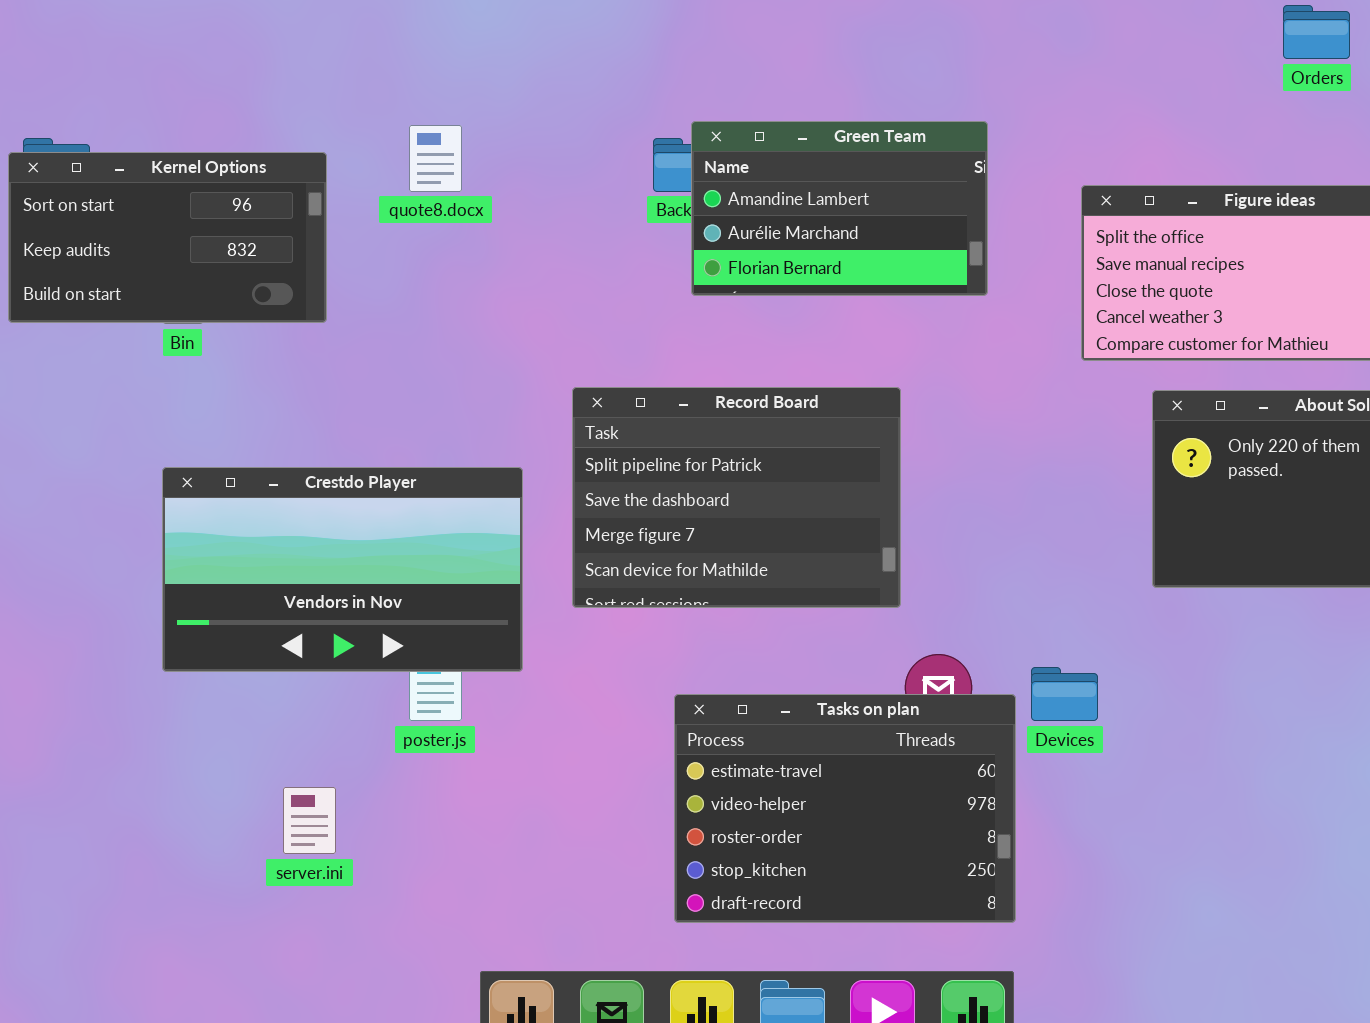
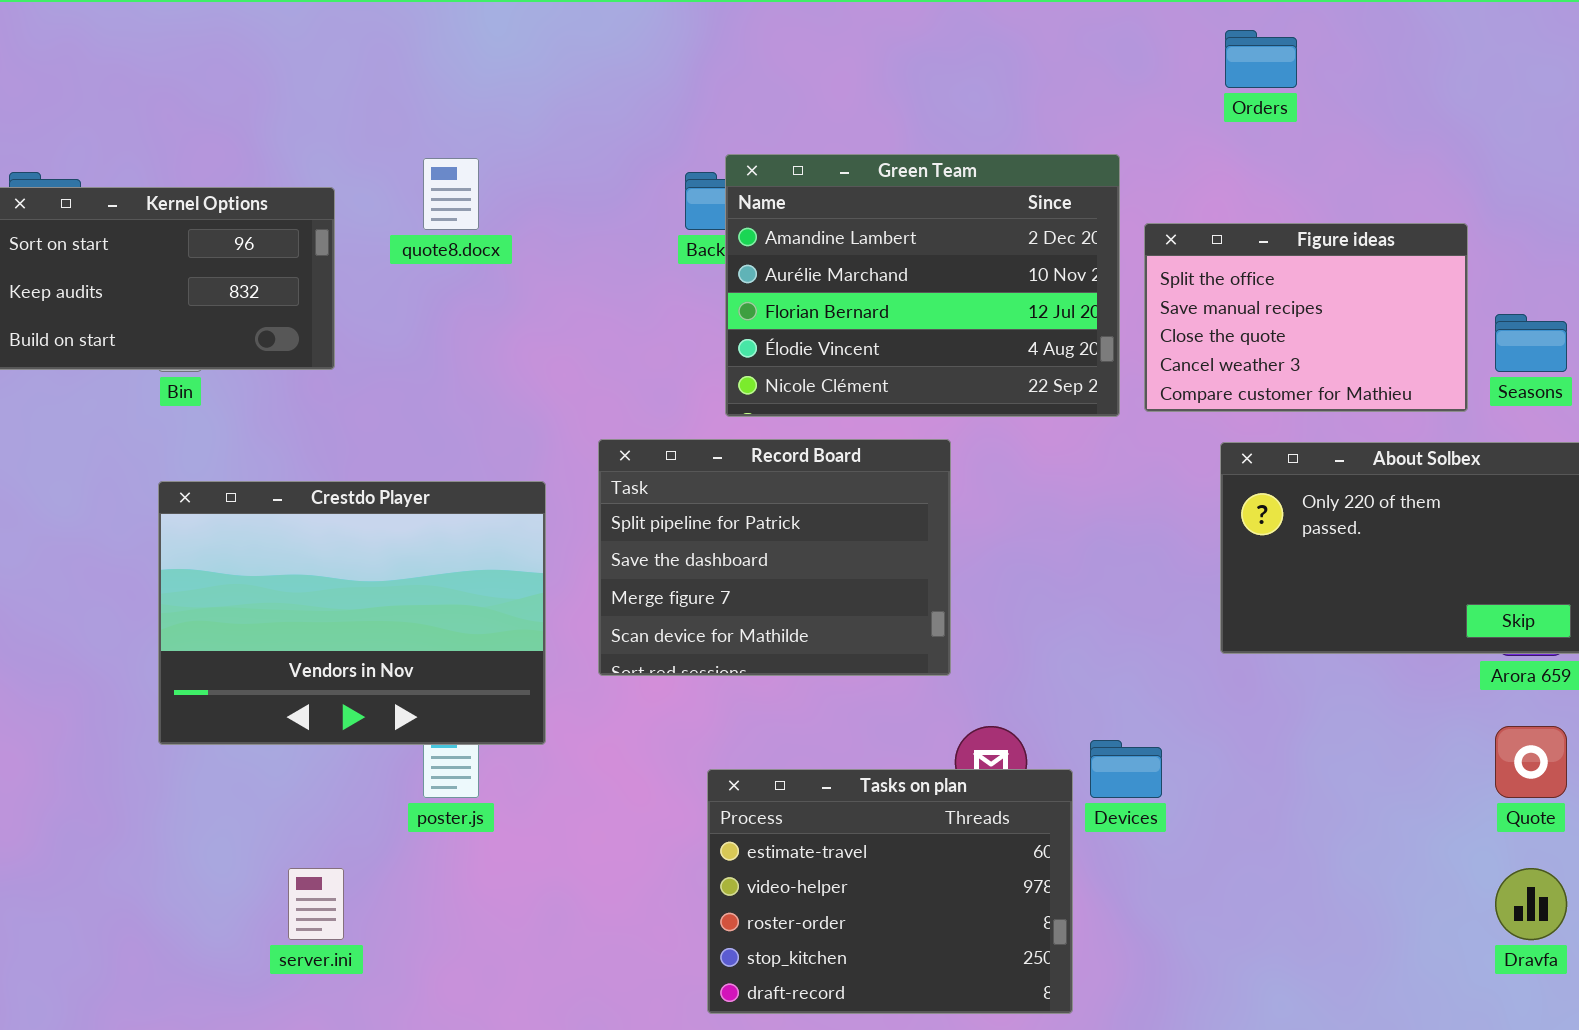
Orders: [1283,5,1350,59] -> [1225,30,1297,88], moved
Green Team: [691,121,988,296] -> [725,154,1120,417], resized
Crestdo Player: [162,467,523,672] -> [158,481,546,745], resized

